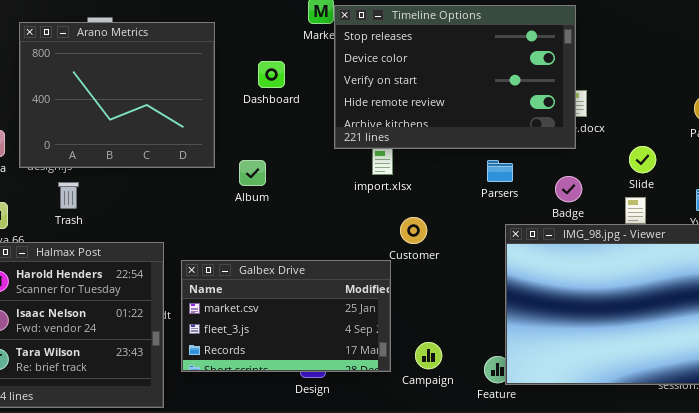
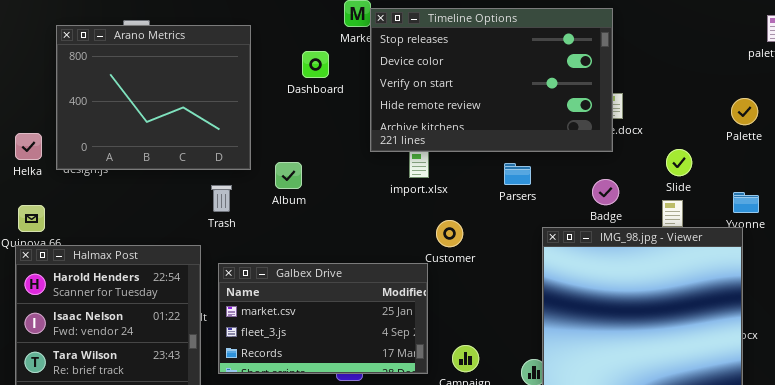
Dashboard: [258,61,285,88] -> [302,51,329,78], moved
Parsers: [487,160,513,182] -> [504,163,531,185], moved
Trash: [58,182,79,209] -> [211,185,232,212], moved

